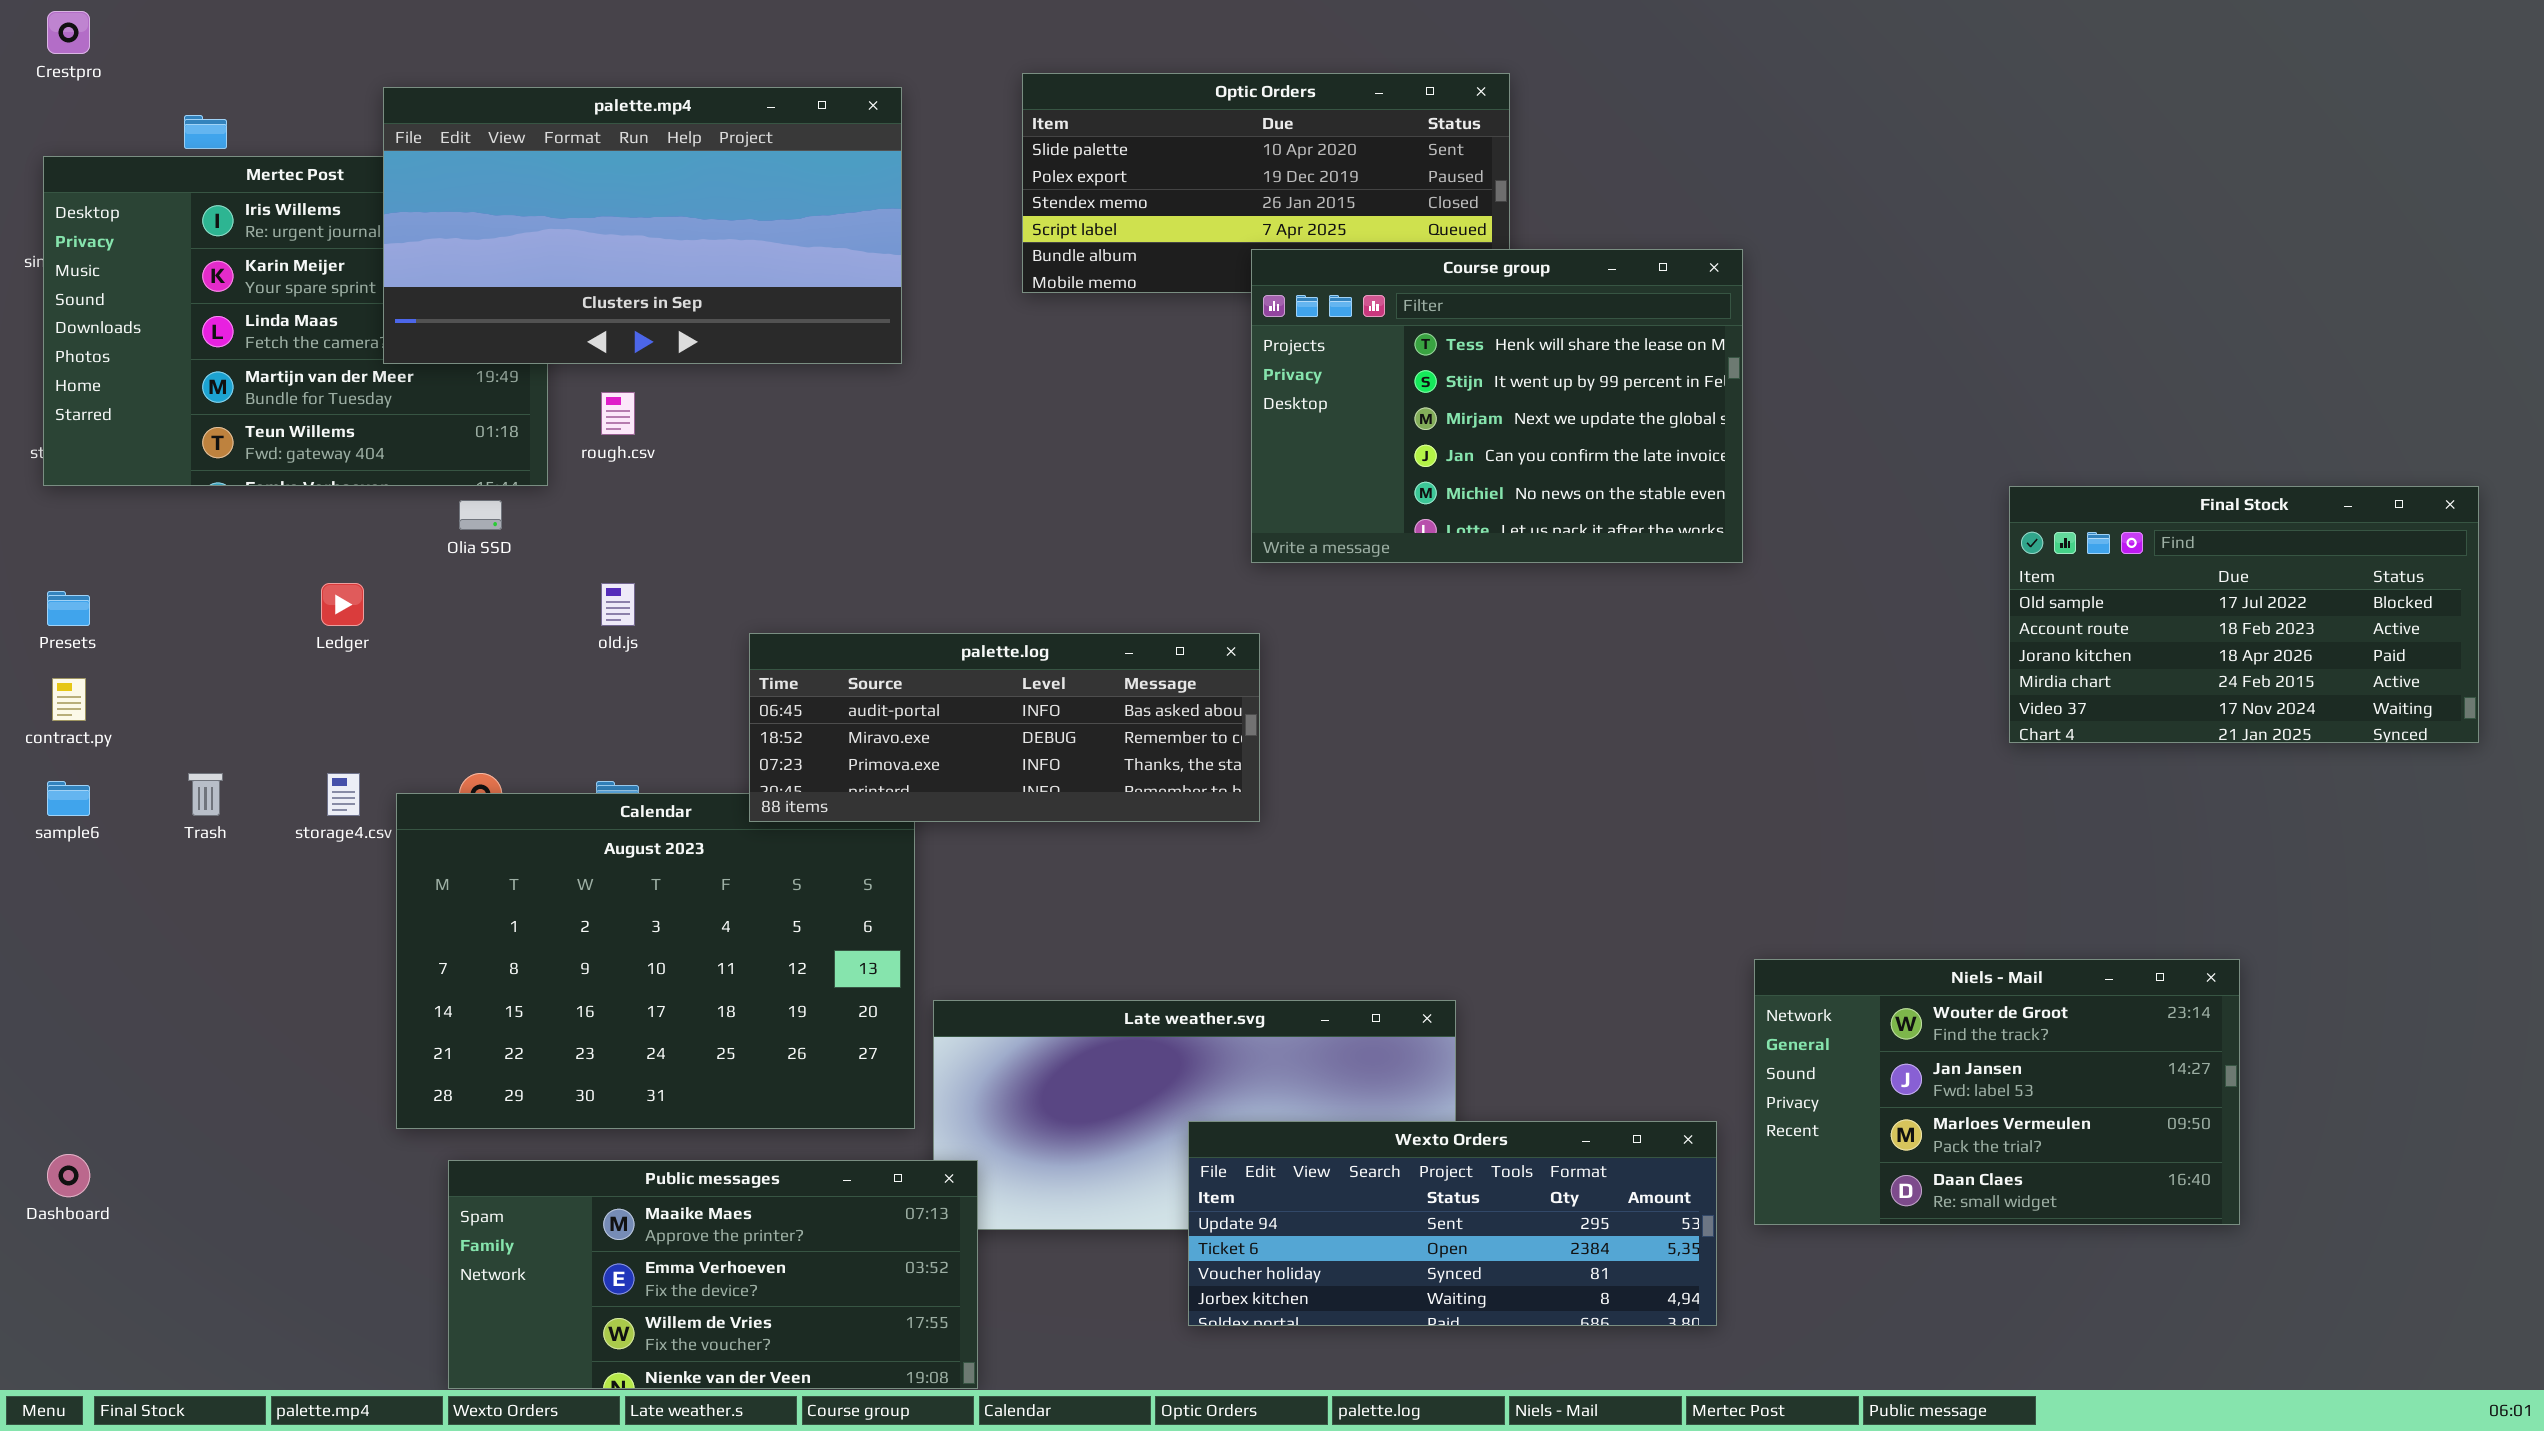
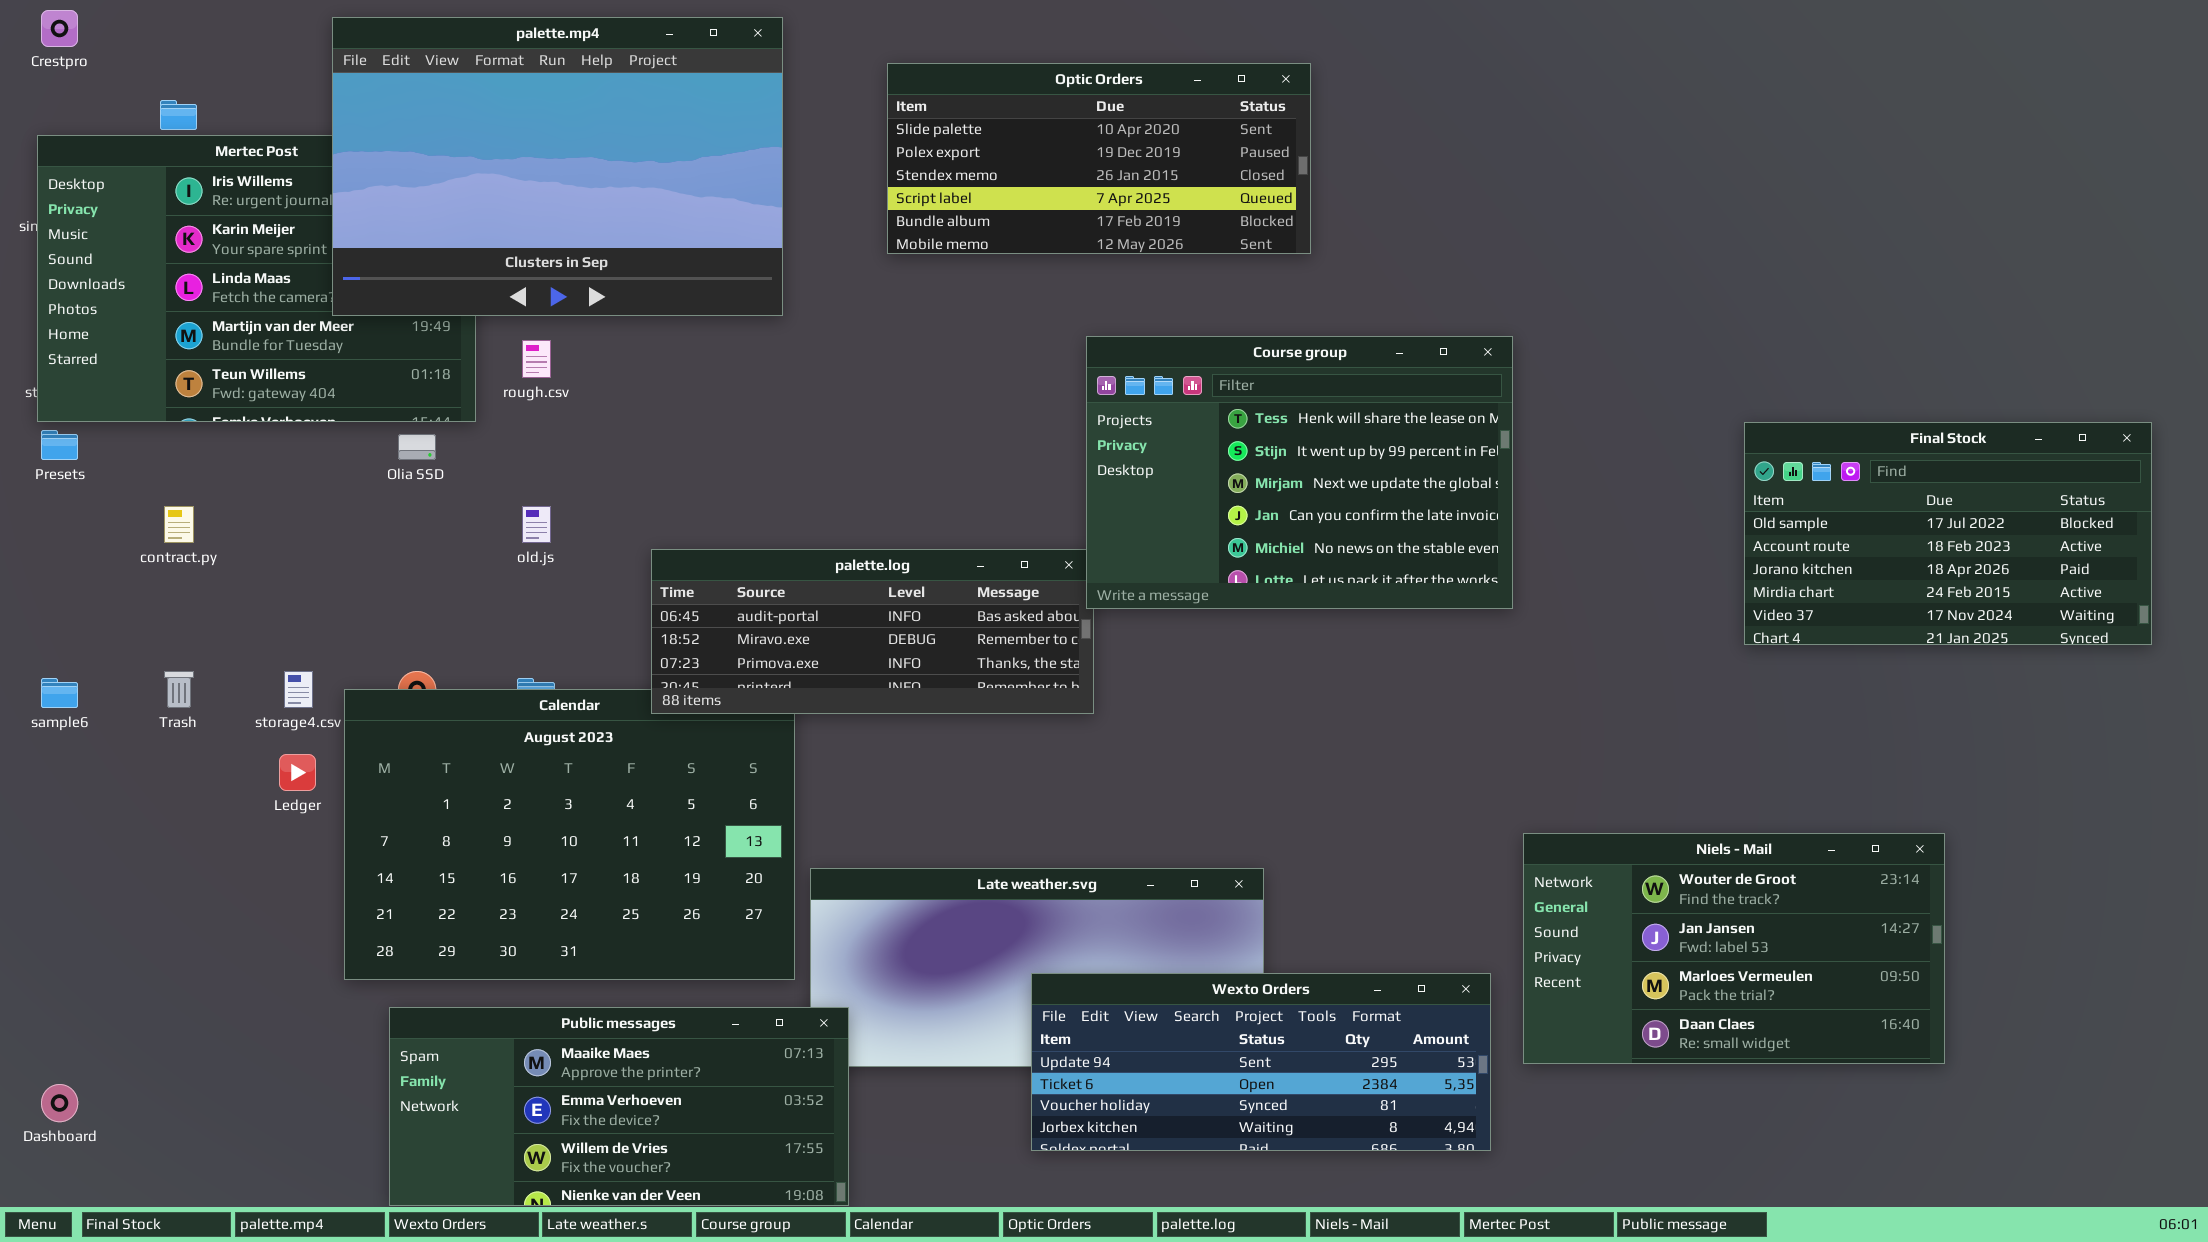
palette.mp4: [383,87,902,364] -> [332,17,783,316], resized
Course group: [1251,249,1743,563] -> [1086,336,1513,609], moved
Ledger: [321,583,364,626] -> [279,754,316,791], moved
Presets: [47,591,90,626] -> [41,430,78,460], moved
contract.py: [52,678,86,721] -> [164,506,194,543], moved
Dashboard: [47,1154,90,1197] -> [41,1084,78,1122], moved

